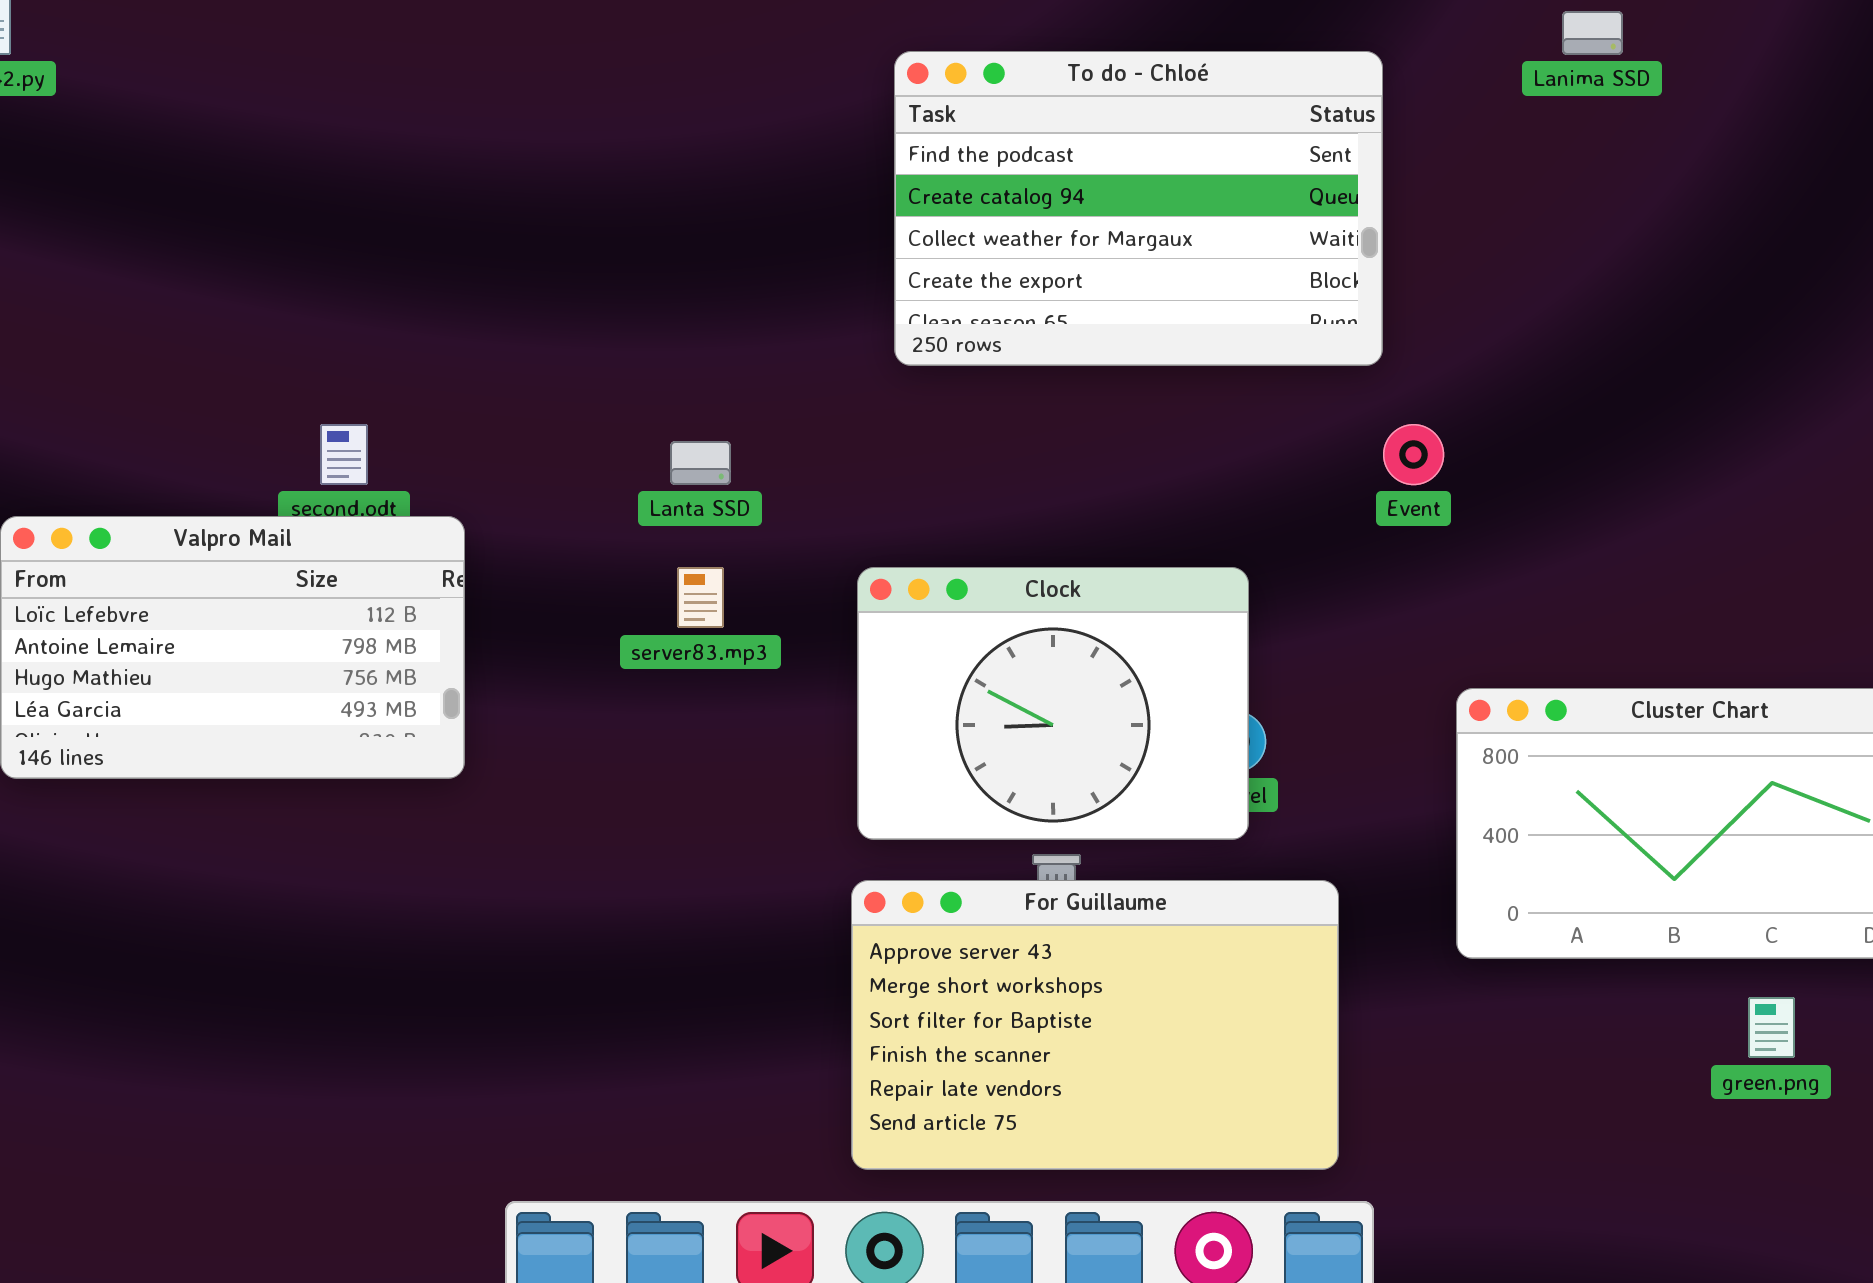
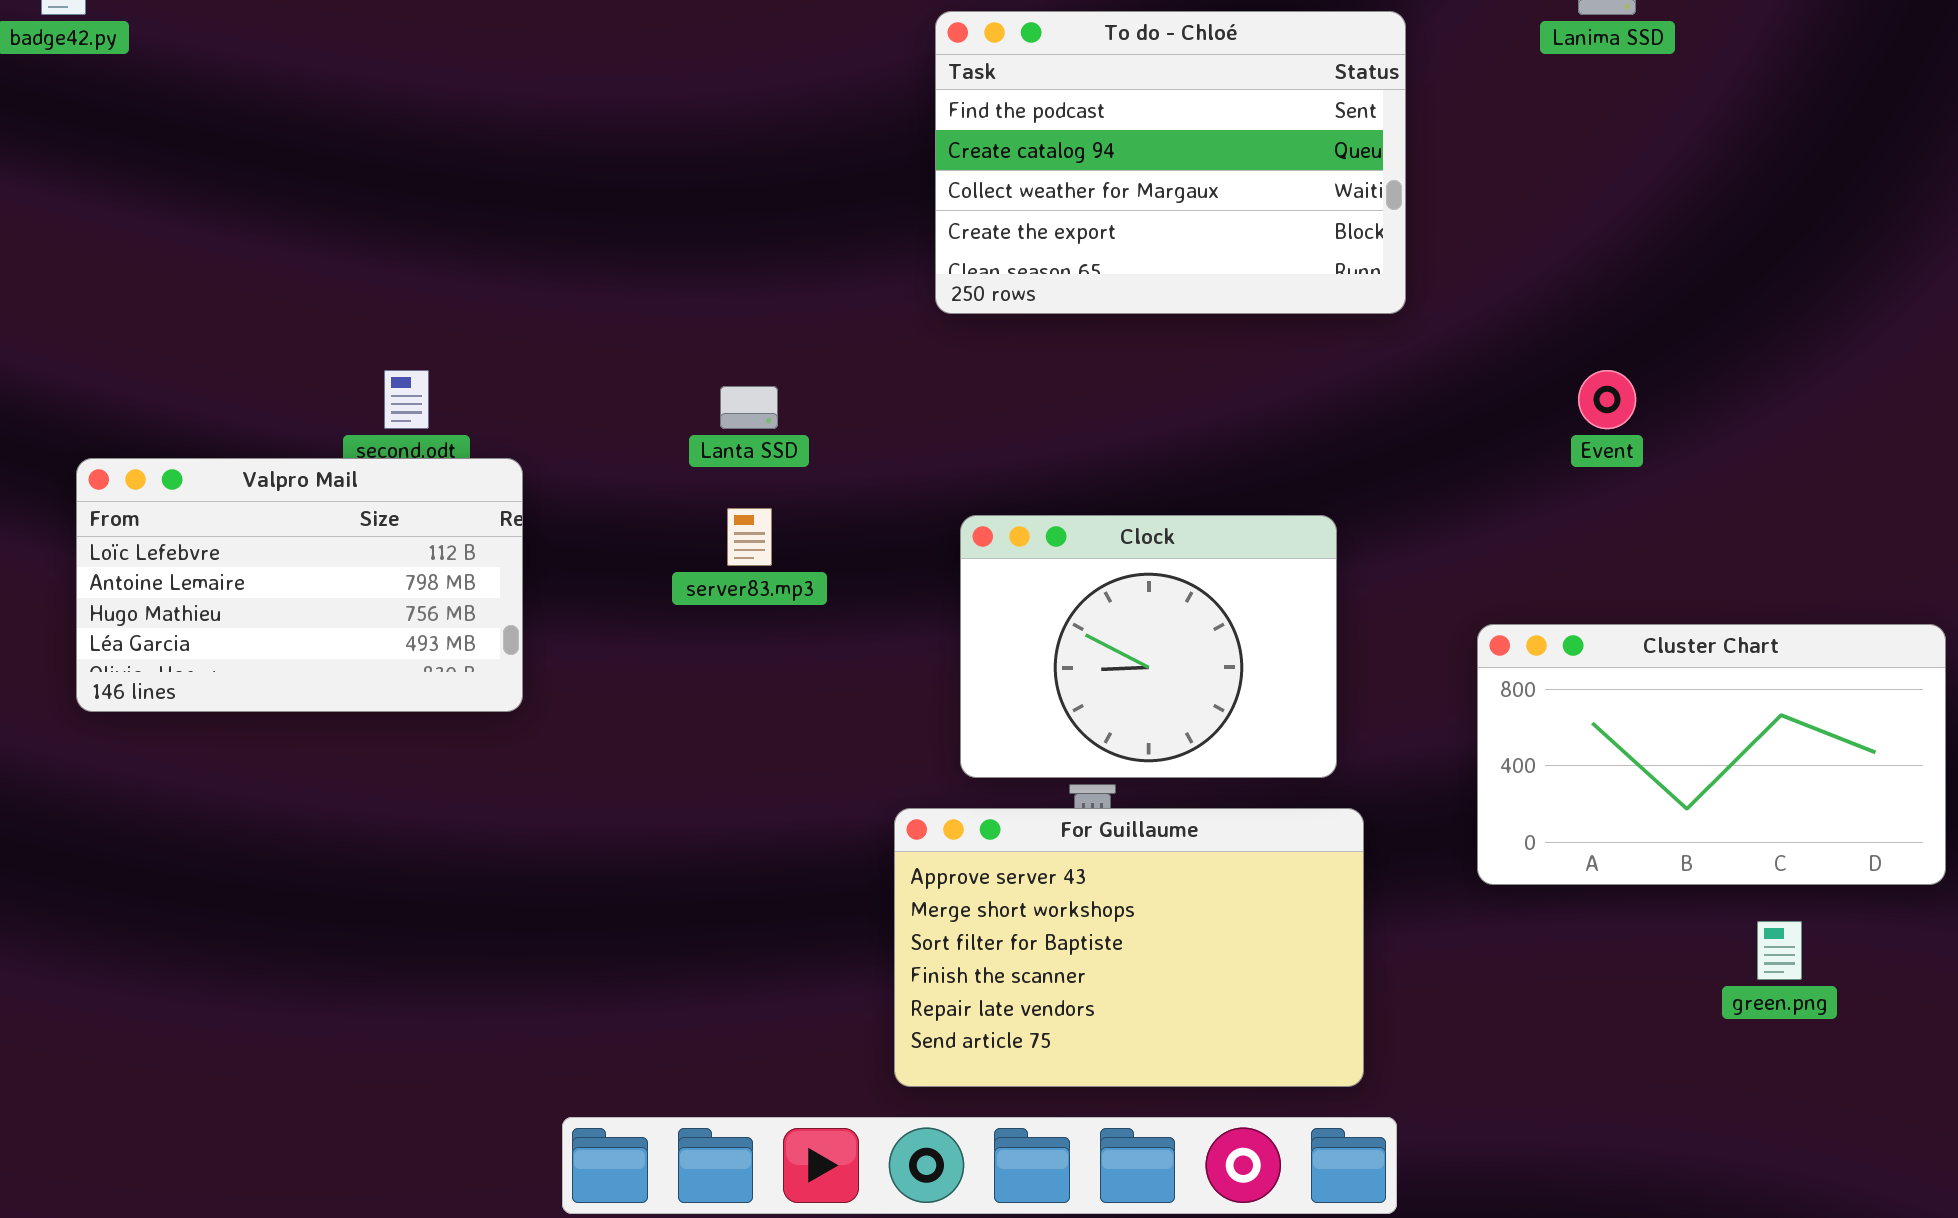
Event: [1383,424,1444,485] -> [1578,370,1636,429], moved
Clock: [857,567,1249,840] -> [960,515,1337,778], moved

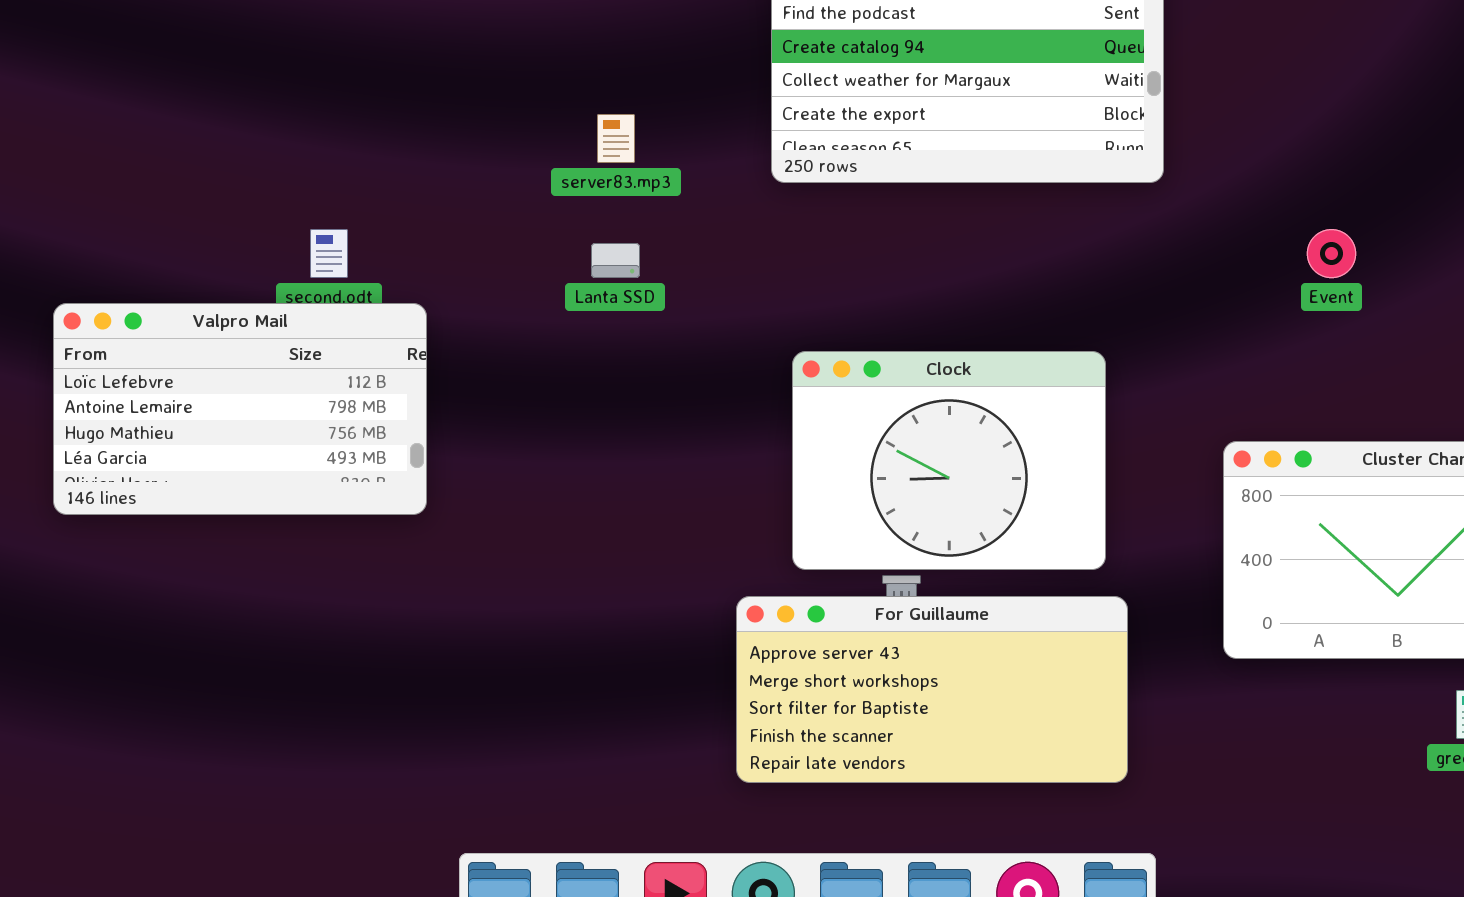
server83.mp3: [727,508,772,566] -> [597,114,635,163], moved
For Guillaume: [894,808,1364,1087] -> [736,596,1128,783], resized

